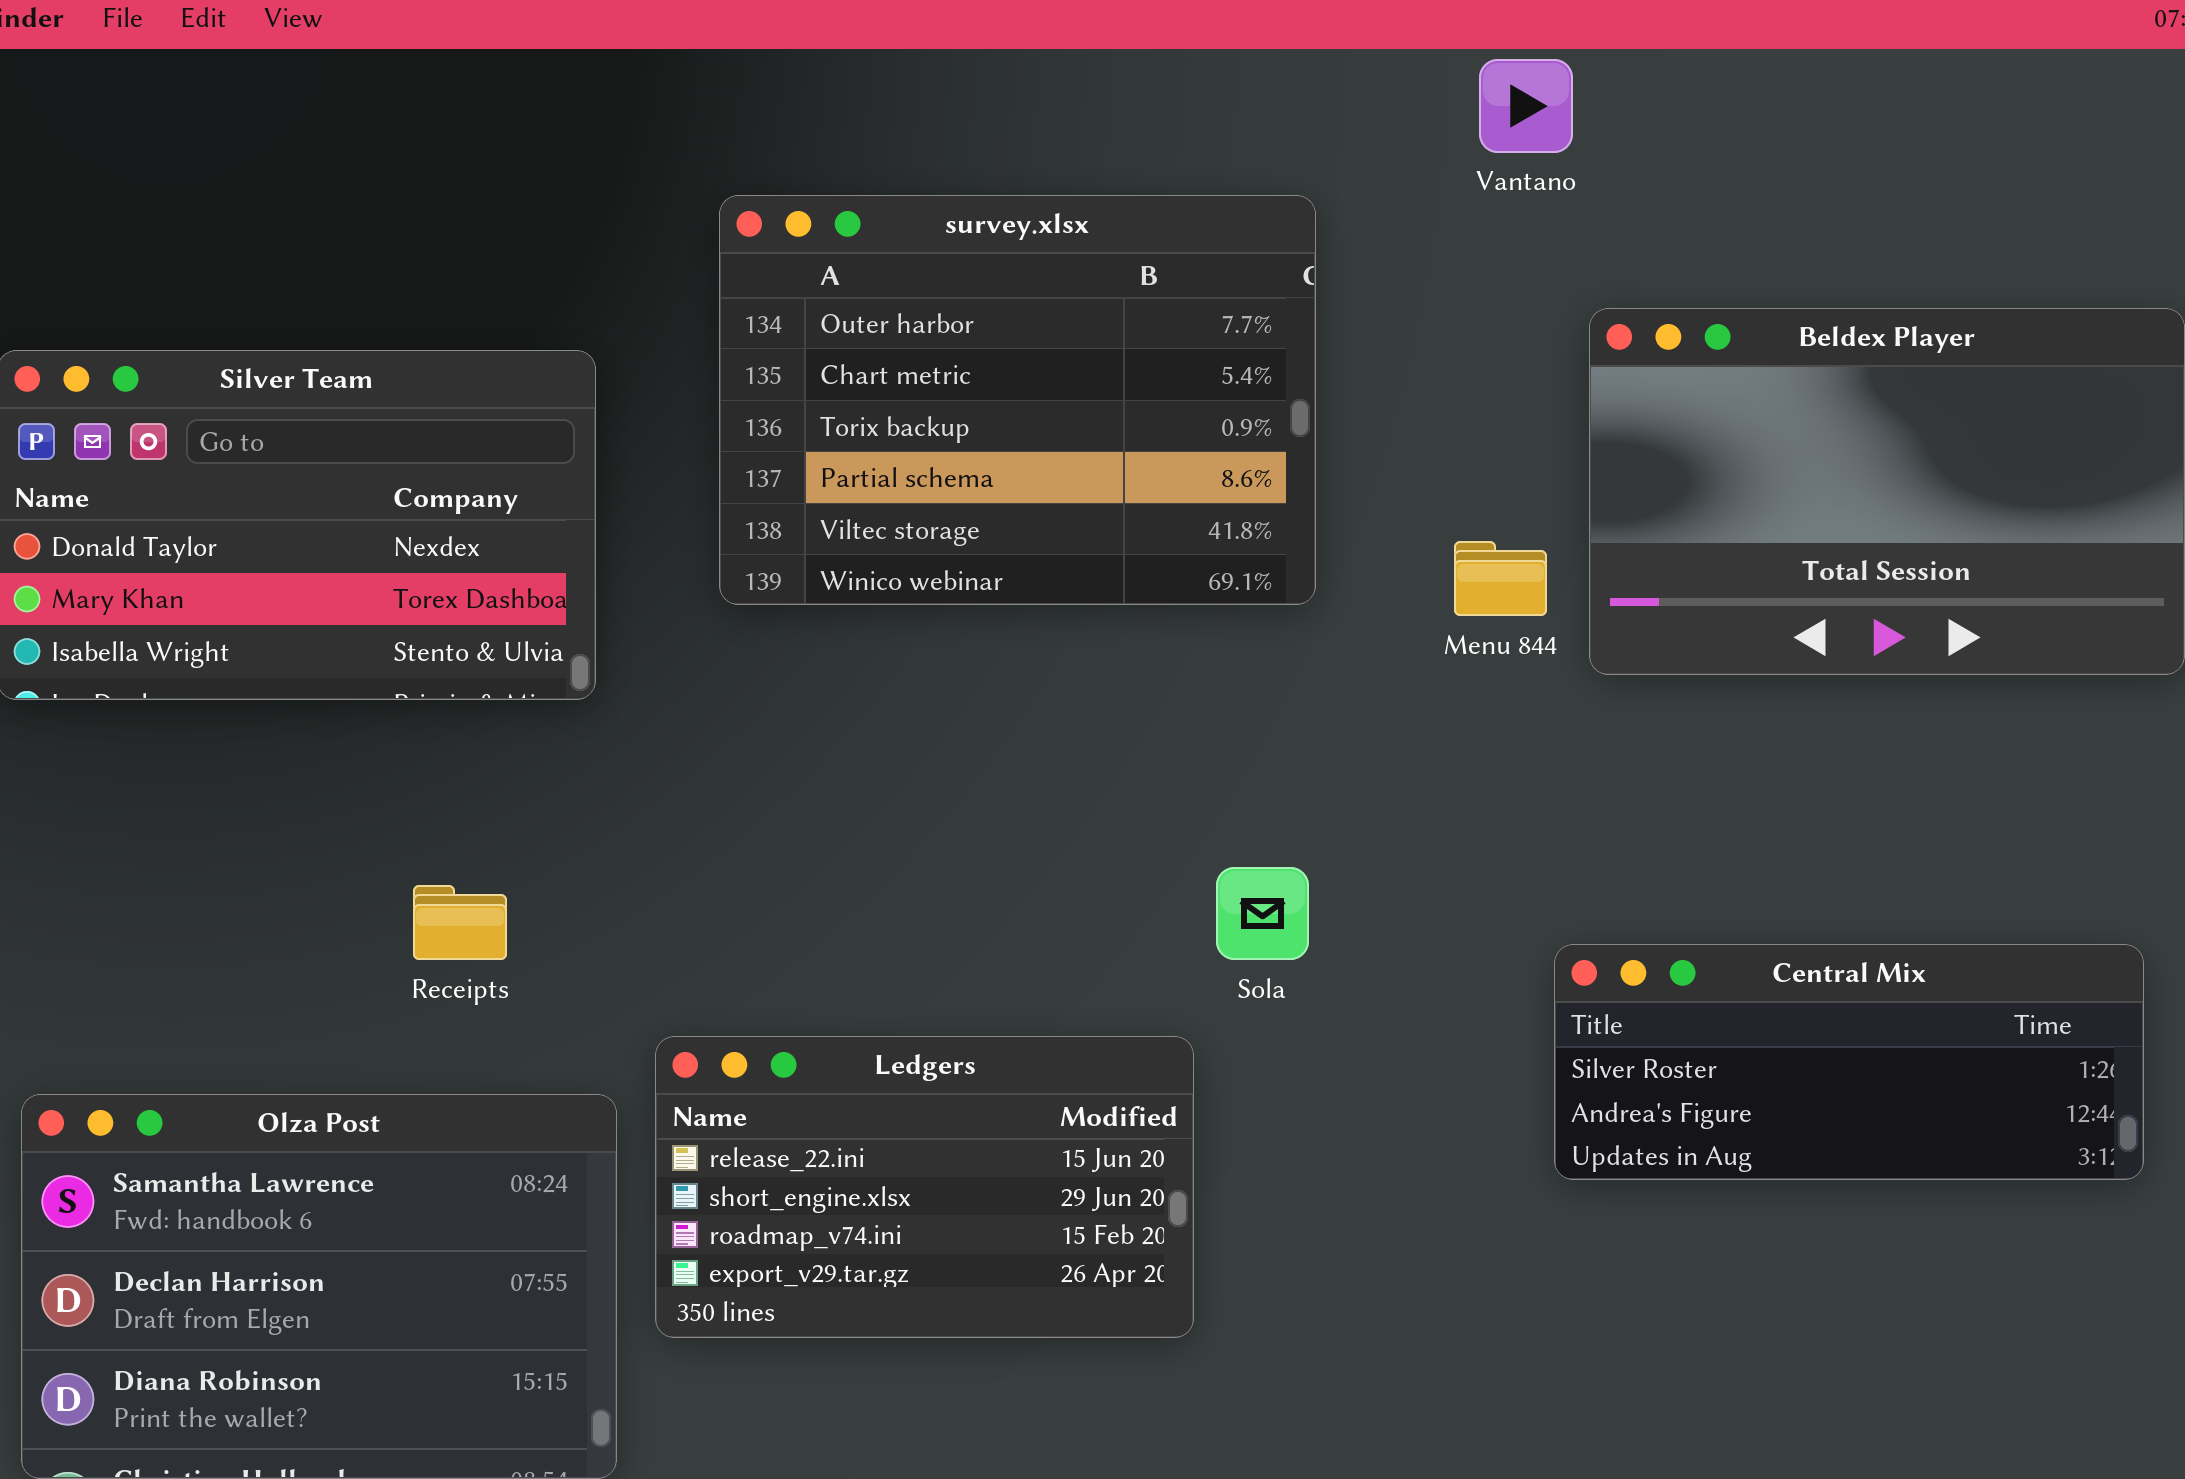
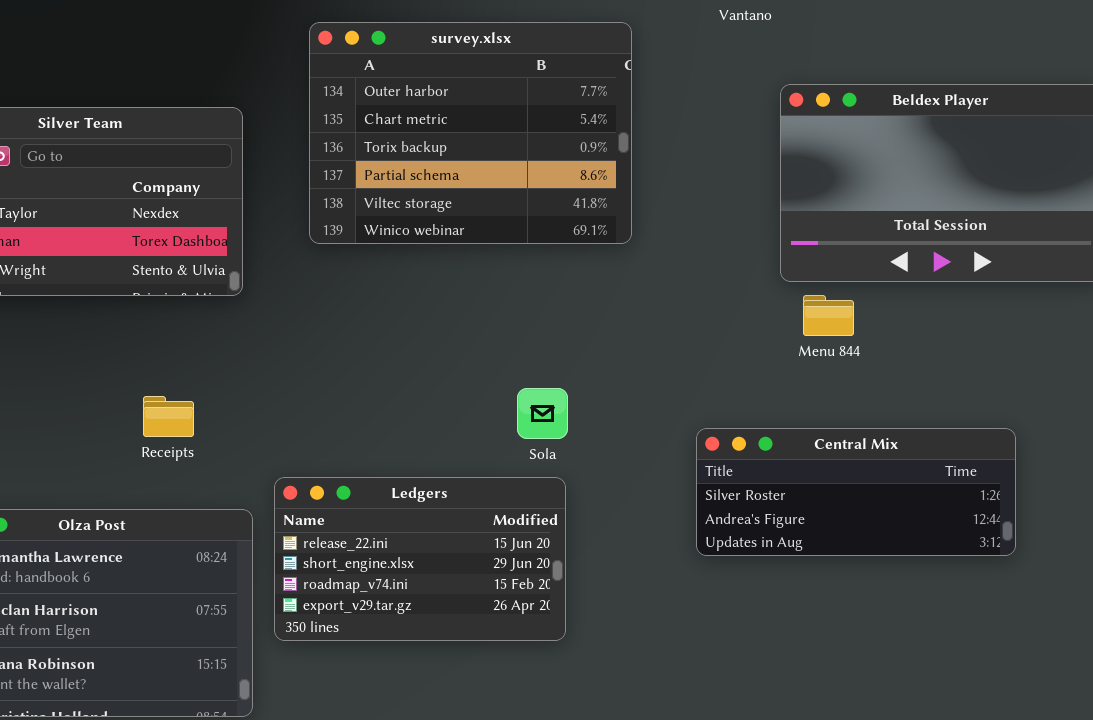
Menu 844: [1454,541,1547,616] -> [803,295,854,336], moved
Sola: [1216,867,1309,960] -> [517,388,568,439], moved
Central Mix: [1554,944,2144,1180] -> [696,428,1016,556], moved

